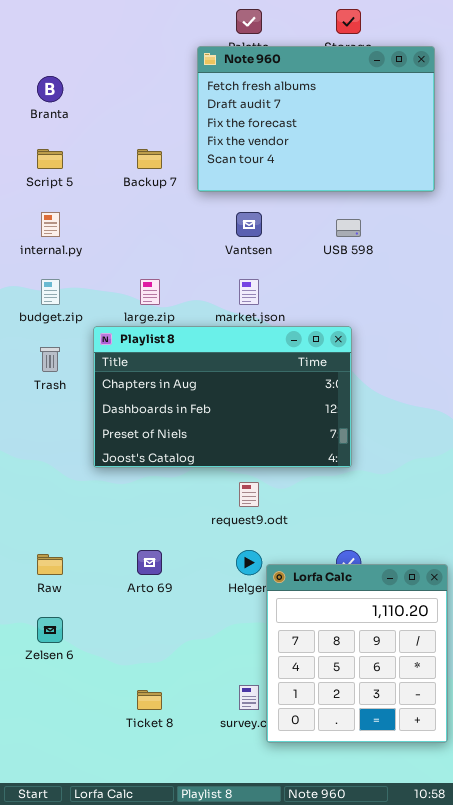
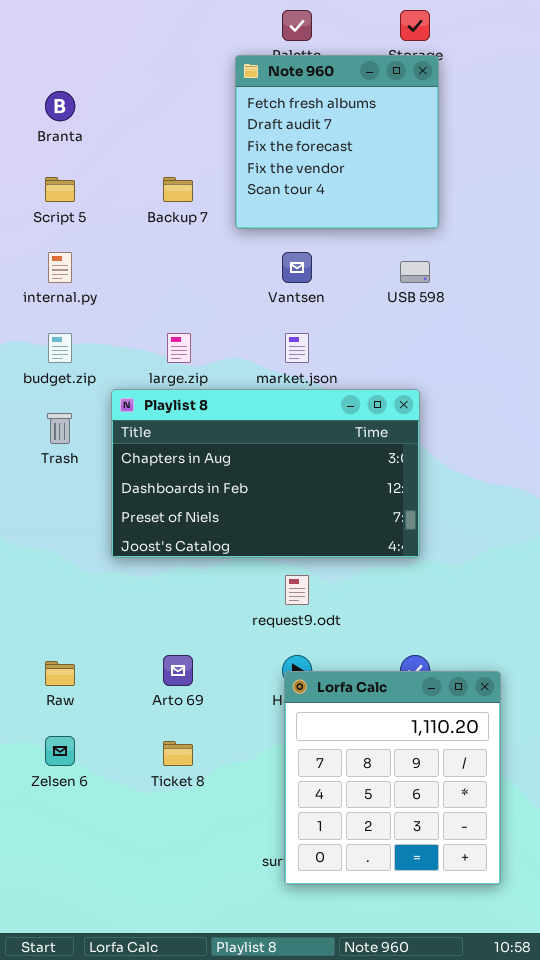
Note 960: [197,46,435,192] -> [235,55,439,229], resized
Lorfa Calc: [266,564,448,743] -> [284,671,501,885], moved
Ticket 8: [137,690,162,710] -> [163,741,193,766], moved

